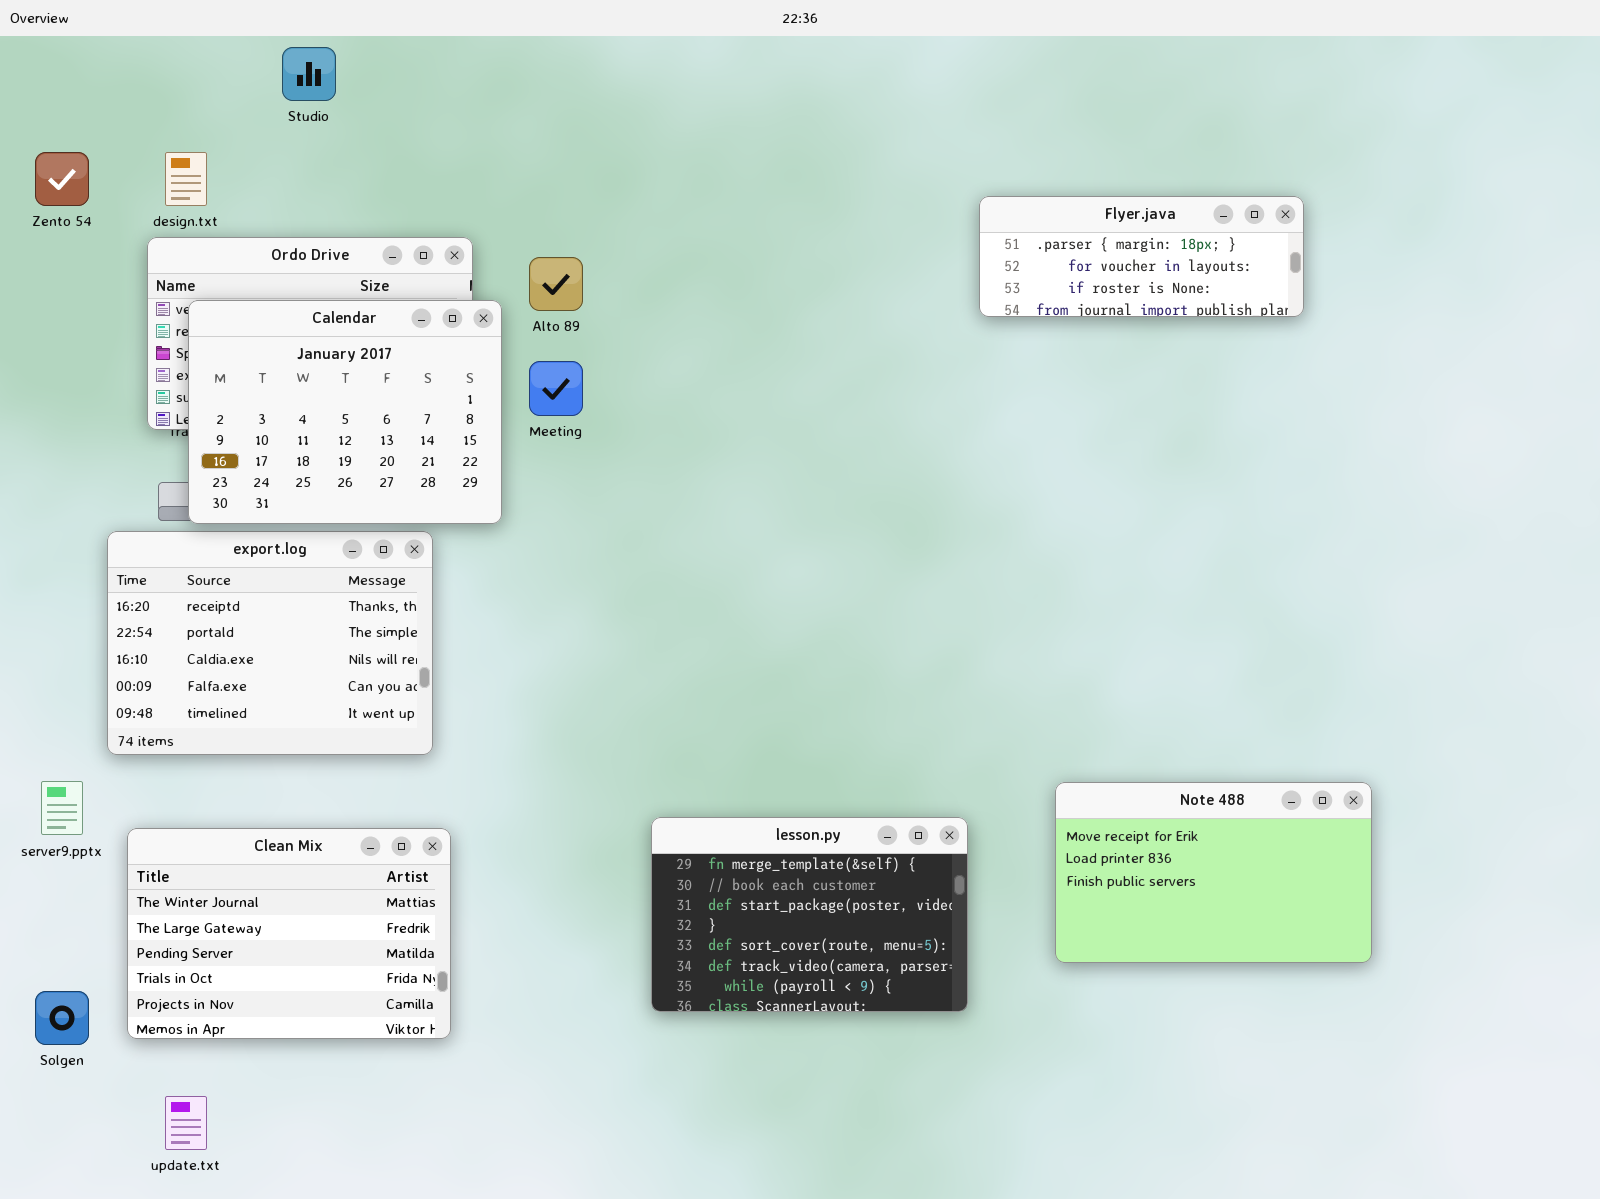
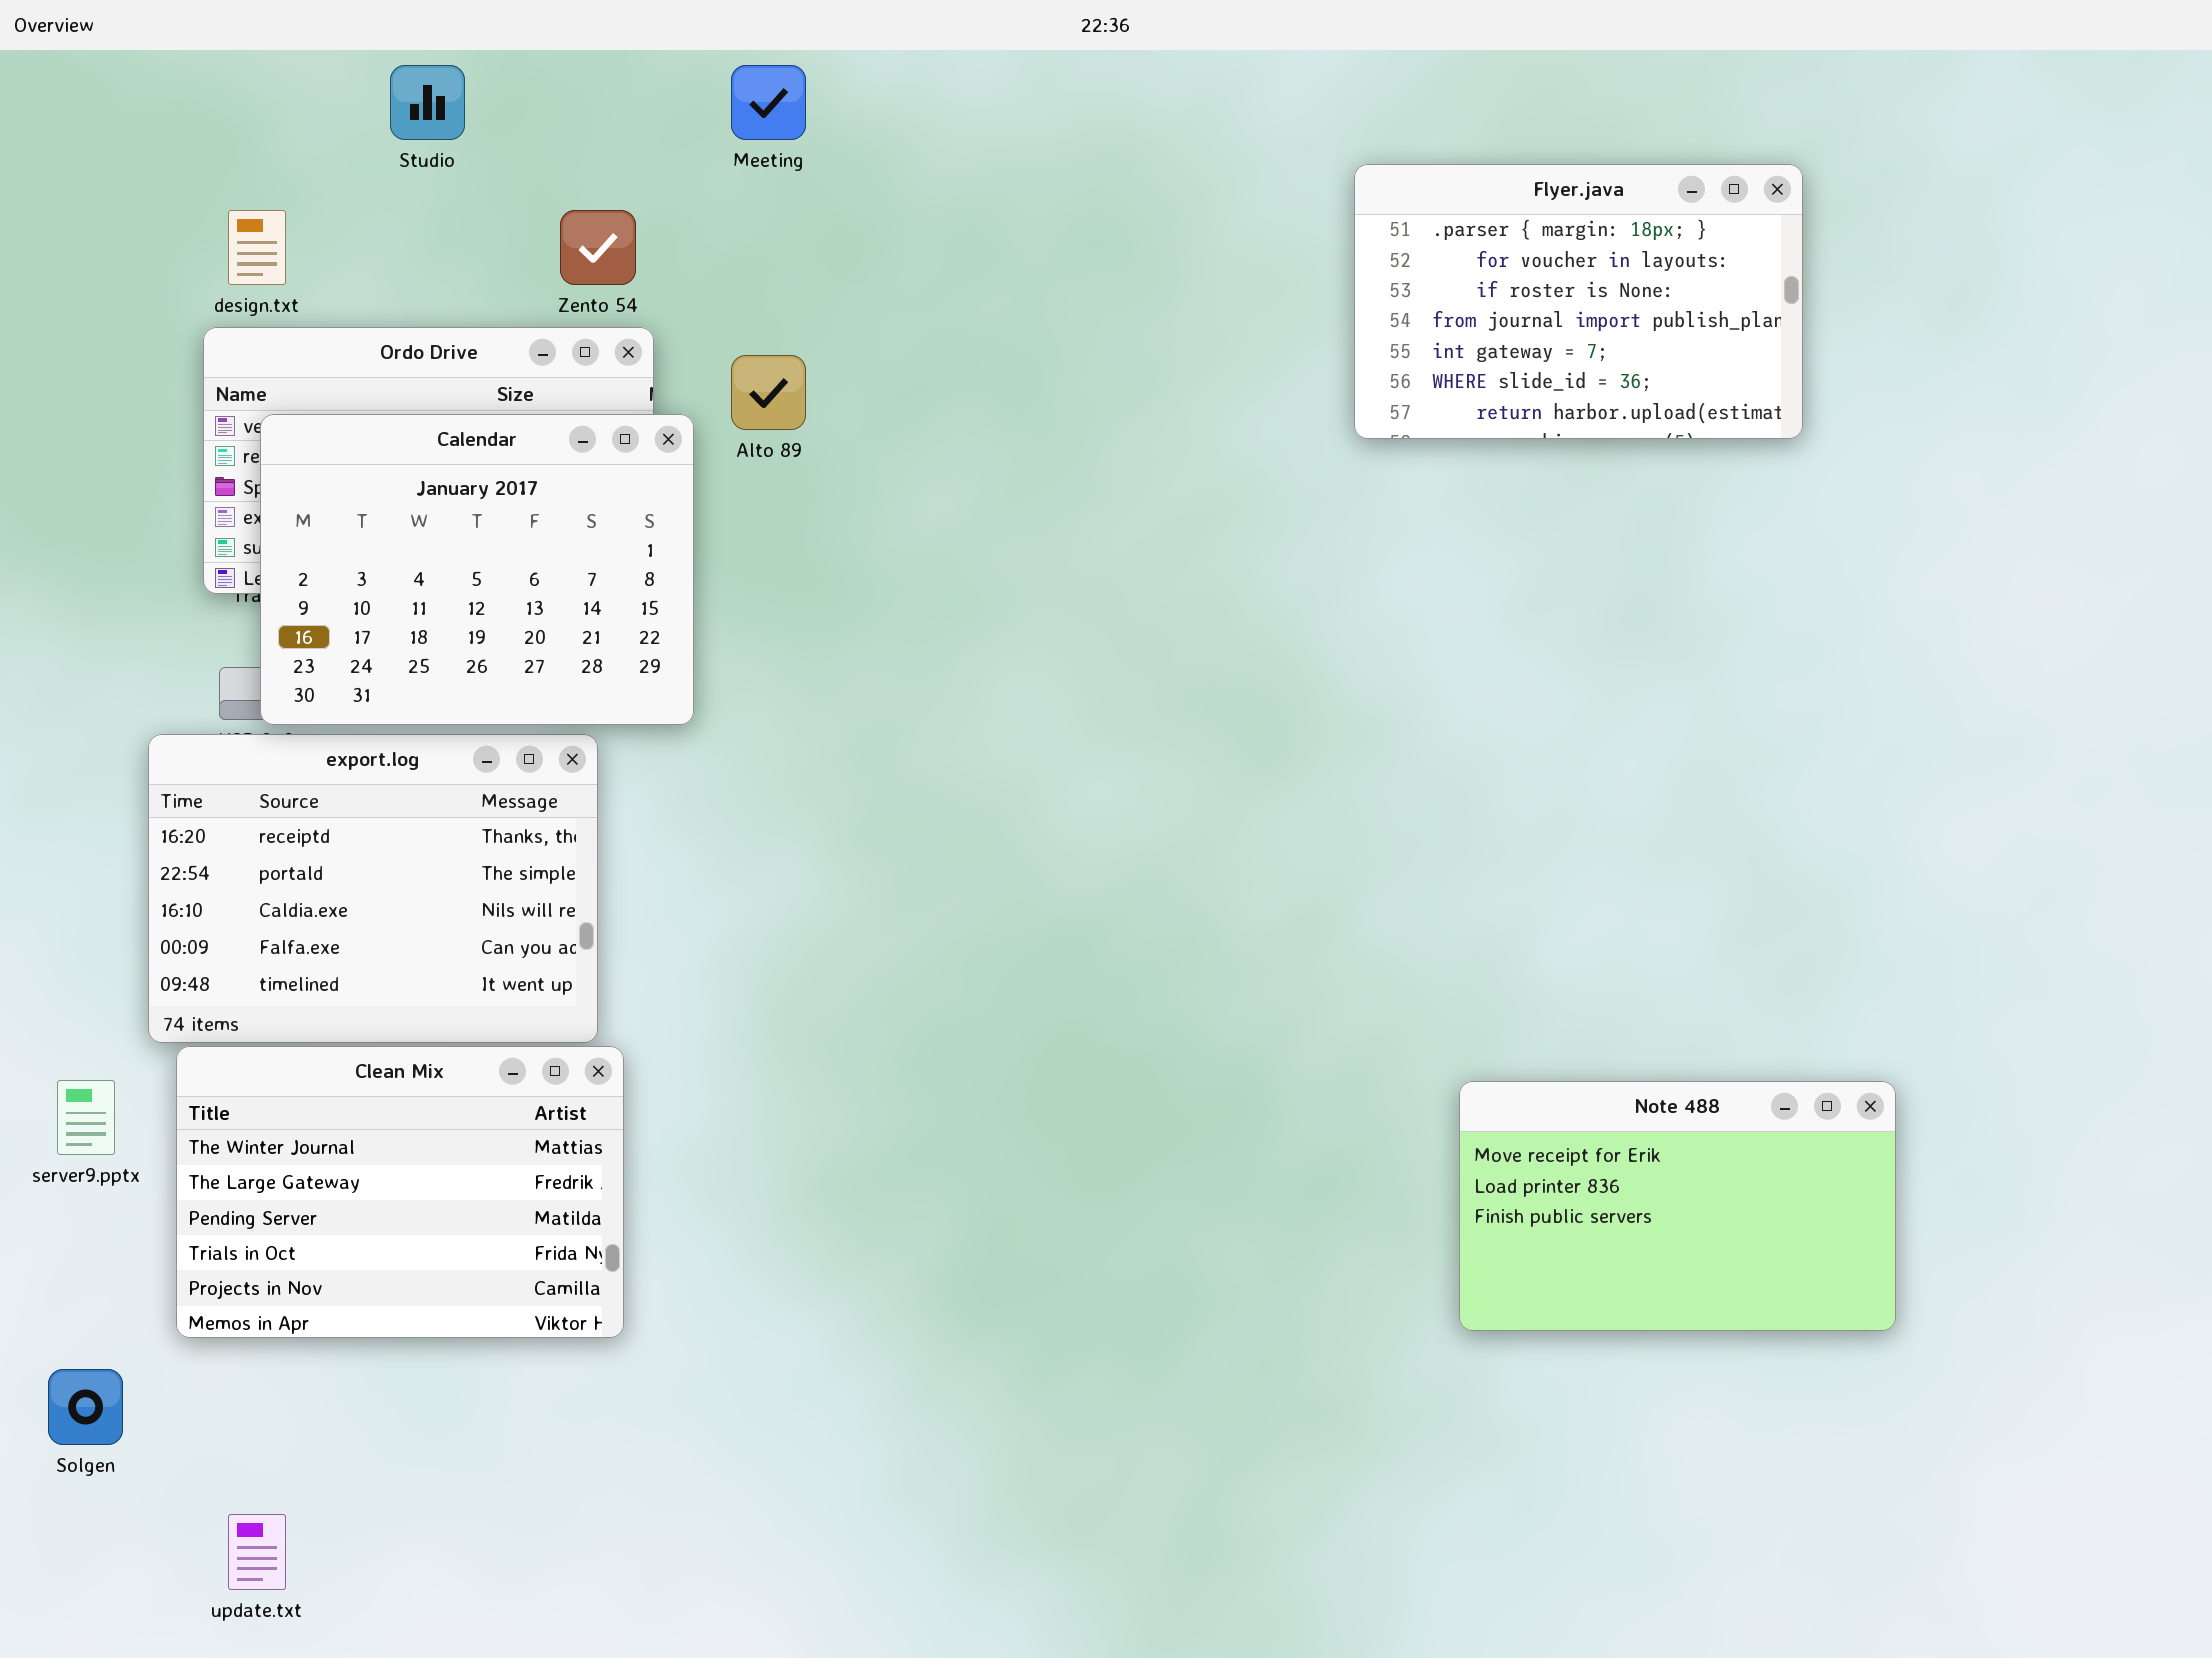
Zento 54: [35,152,89,206] -> [560,210,636,285], moved
Flyer.java: [979,196,1304,317] -> [1354,164,1803,439], resized
Meeting: [529,361,583,416] -> [731,65,806,140], moved
lesson.py: [651,817,968,1012] -> none, closed
Clean Mix: [127,828,451,1039] -> [176,1046,624,1338], moved

